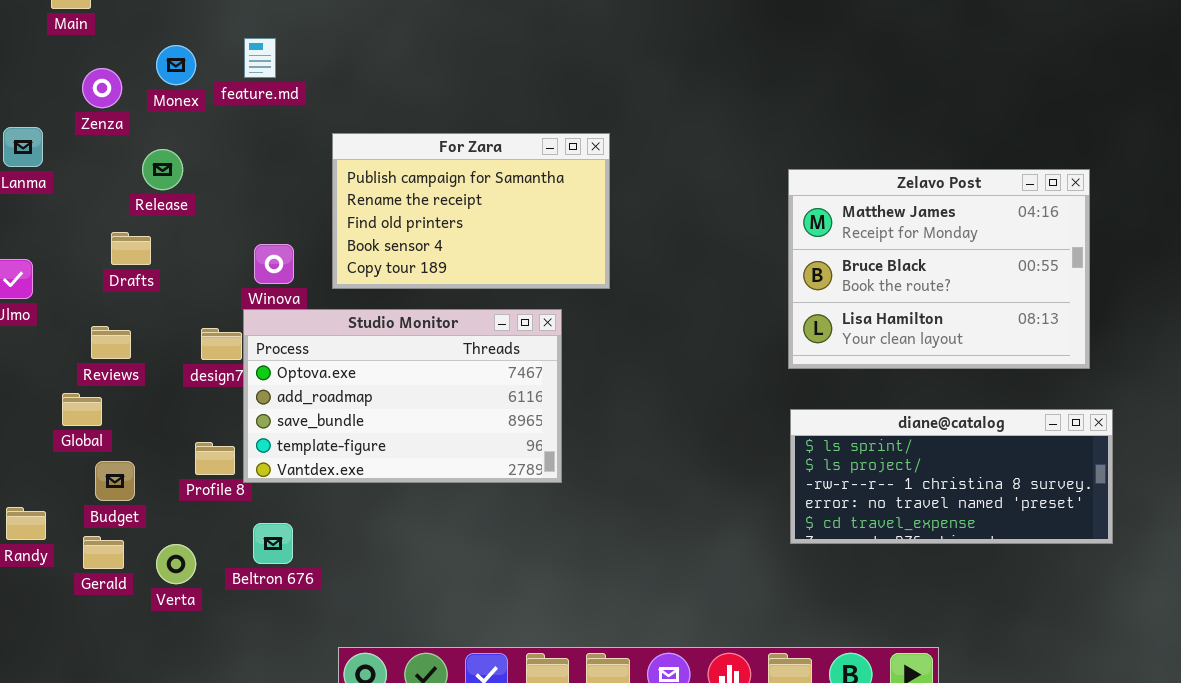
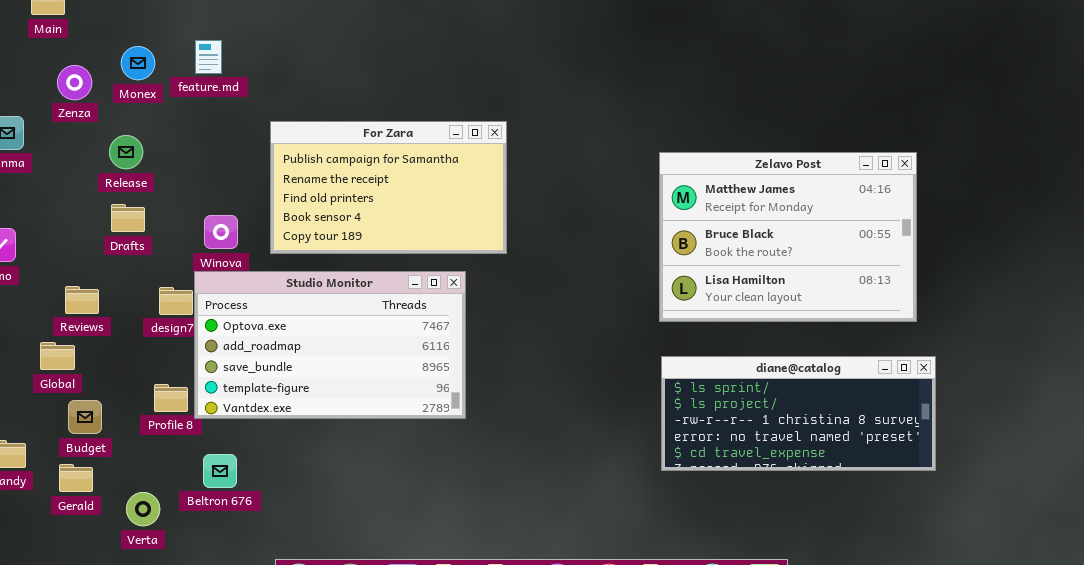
Drafts: [111,232,151,265] -> [111,204,145,232], moved
Verta: [156,544,196,584] -> [126,492,160,526], moved

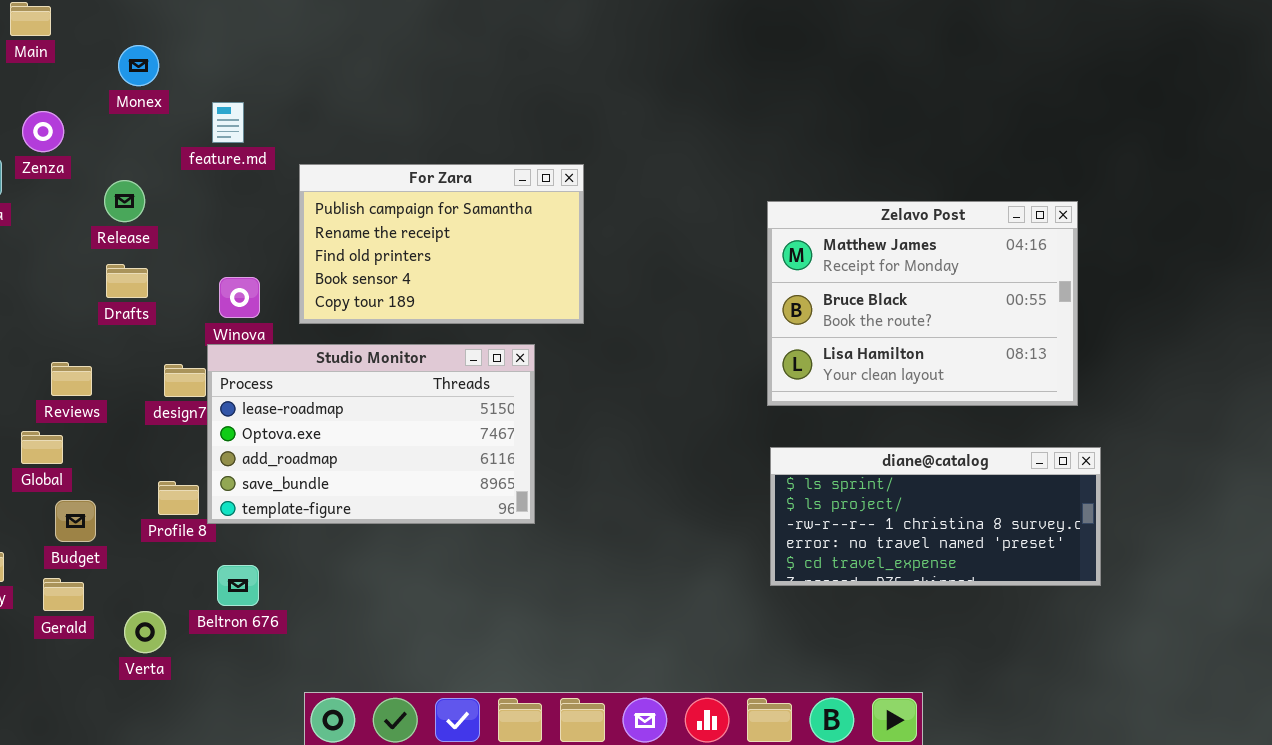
feature.md: [195,40,222,74] -> [212,102,244,143], moved
Monex: [121,46,155,80] -> [118,45,159,86], moved
Zenza: [57,65,92,100] -> [22,111,64,152], moved
Studio Monitor: [194,271,466,419] -> [207,344,535,524], scrolled up 1 row

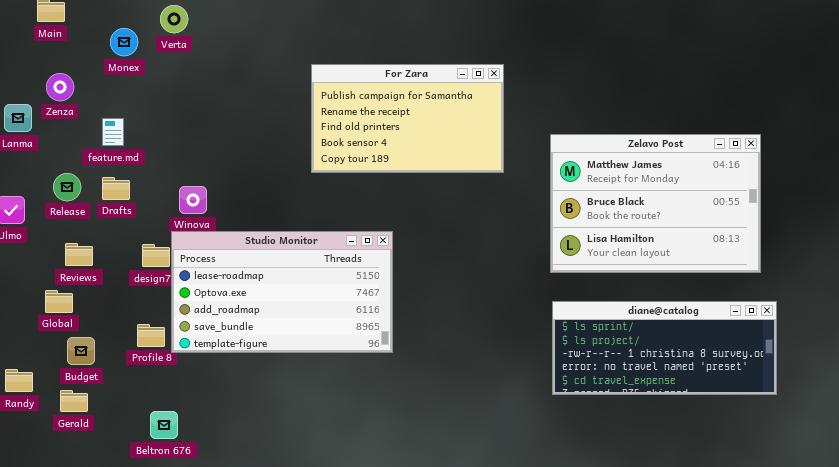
feature.md: [212,102,244,143] -> [102,118,124,146], moved
For Zara: [299,164,584,324] -> [311,64,504,173], moved
Release: [104,180,145,222] -> [53,173,81,201], moved
Beltron 676: [217,565,259,606] -> [150,411,178,439], moved
Verta: [124,611,166,653] -> [160,5,188,33], moved

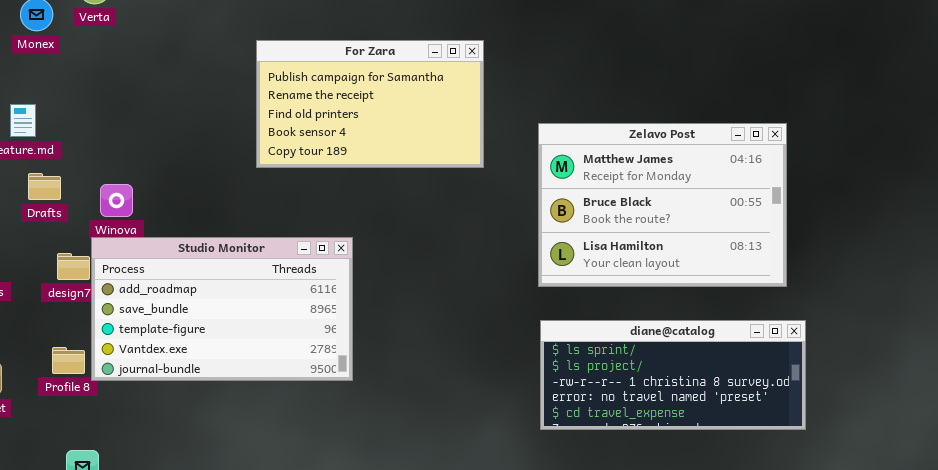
Drafts: [102,177,130,200] -> [28,173,61,200], moved
Studio Monitor: [171,231,393,353] -> [91,237,353,381], scrolled down 2 rows

